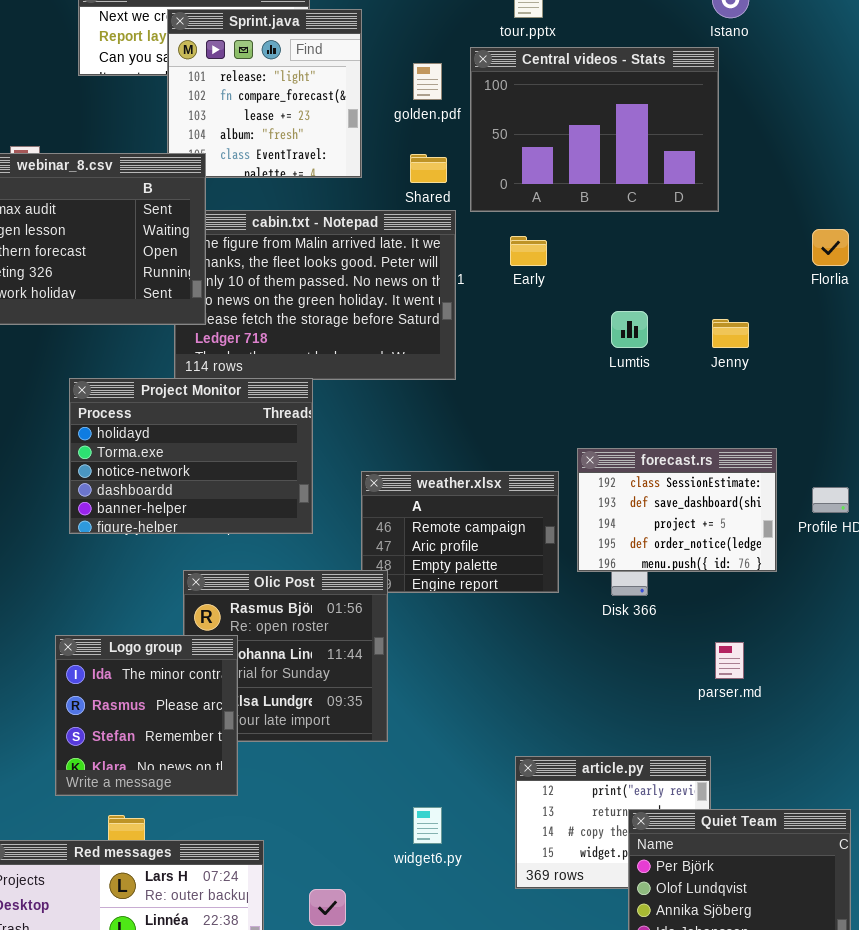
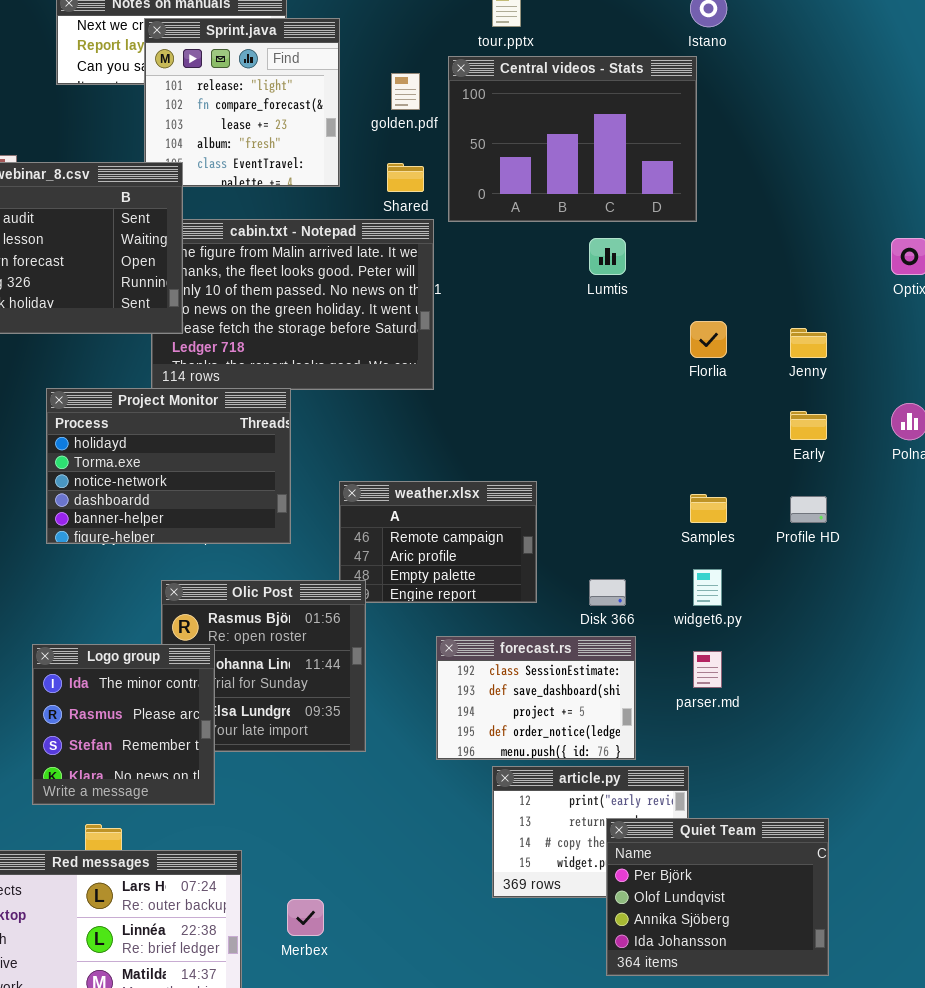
Florlia: [812,229,849,266] -> [690,321,727,358], moved
Early: [510,236,547,266] -> [790,411,827,440], moved
Lumtis: [611,311,648,348] -> [589,238,626,275], moved
Jenny: [712,319,749,348] -> [790,328,827,358], moved
forecast.rs: [577,448,777,572] -> [436,636,636,760], moved
widget6.py: [413,807,442,844] -> [693,569,722,606], moved

